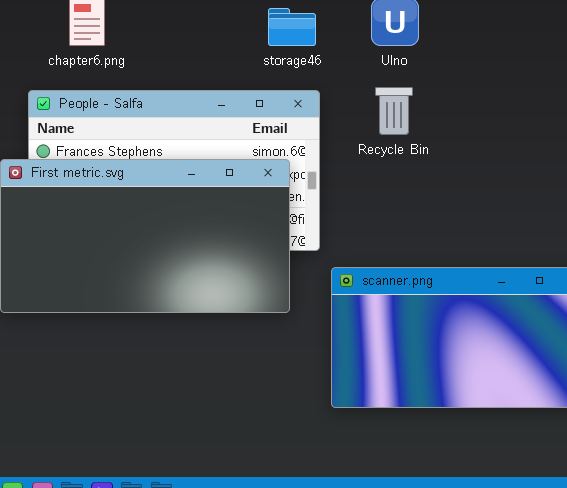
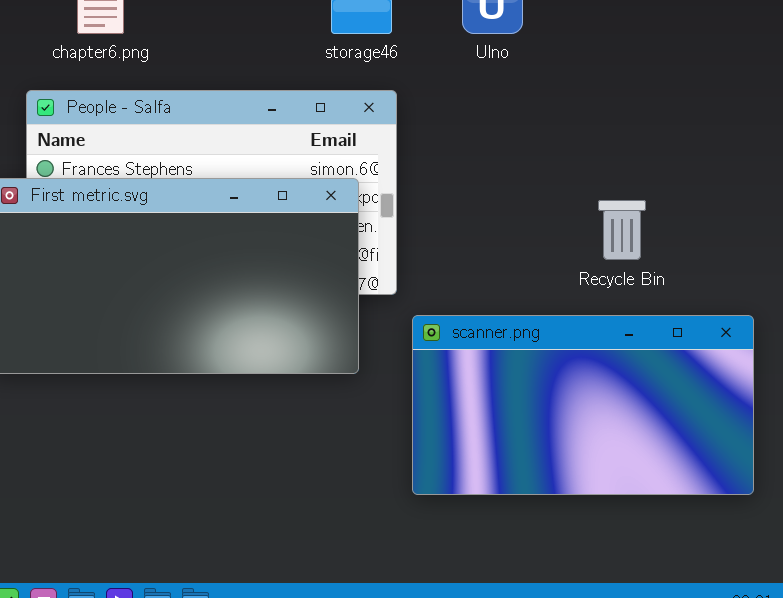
Recycle Bin: [375,87,413,135] -> [598,200,646,260], moved

